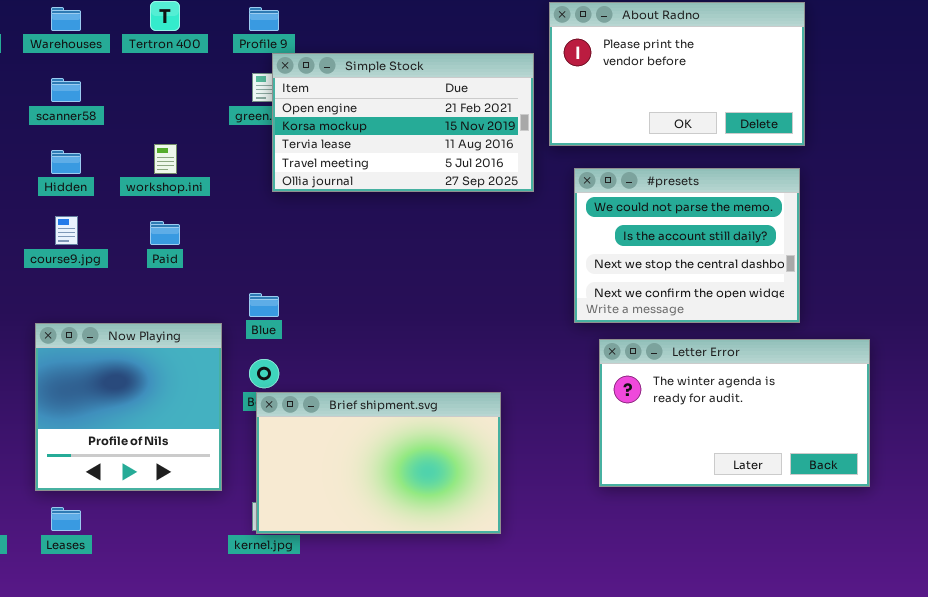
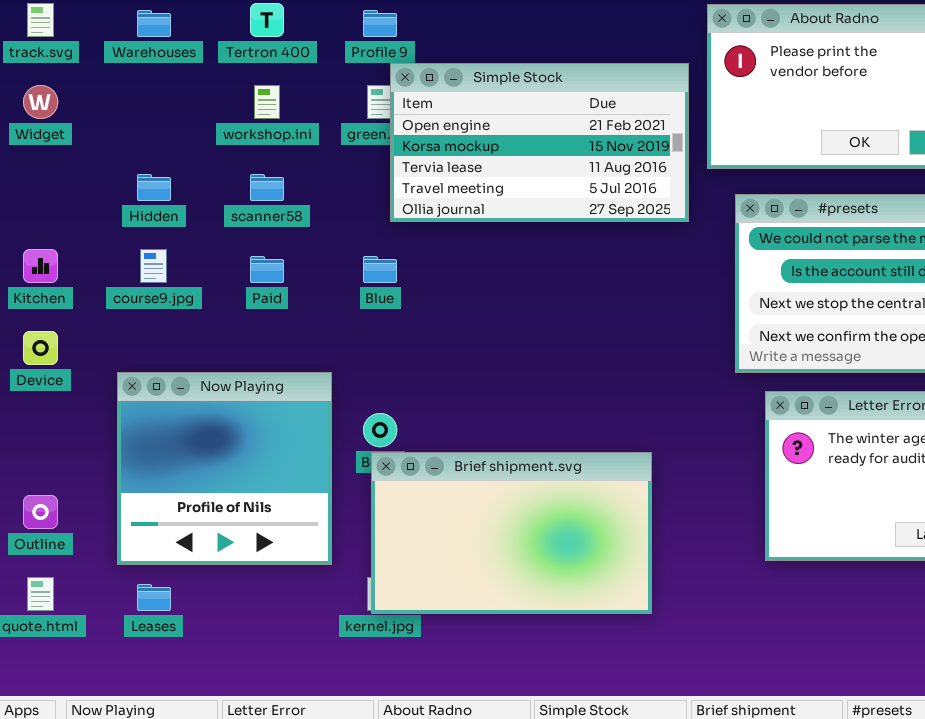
scanner58: [51,78,81,102] -> [250,174,284,201], moved
workshop.ini: [154,144,177,174] -> [254,85,280,119], moved
Blue: [249,293,279,317] -> [363,256,397,283], moved

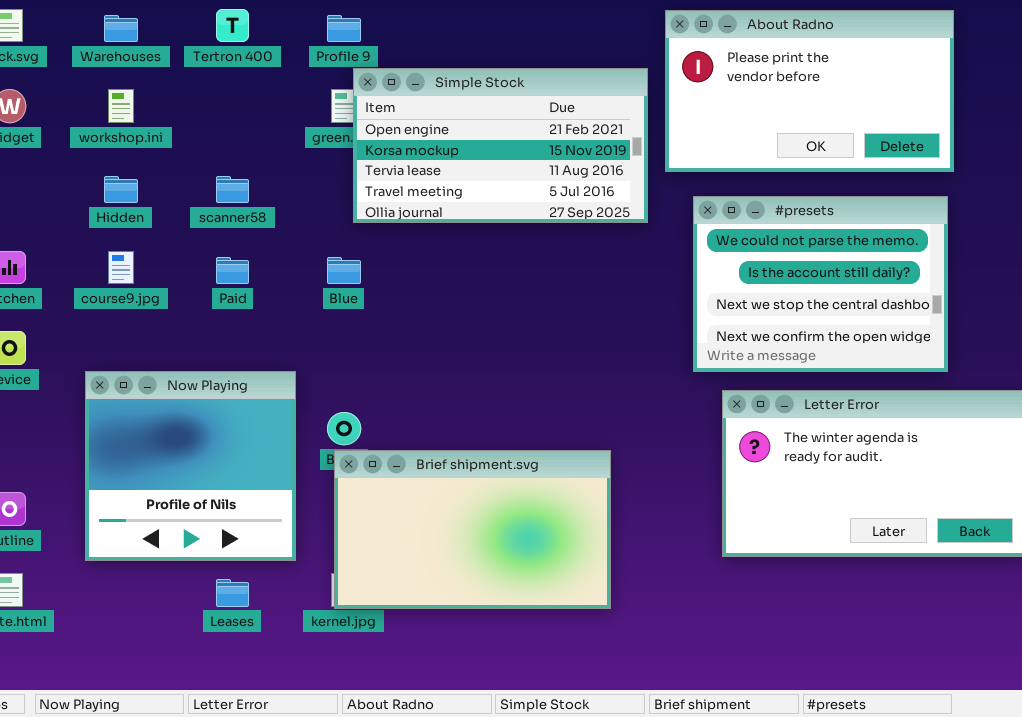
workshop.ini: [254,85,280,119] -> [108,89,134,123], moved
Leases: [137,584,171,611] -> [216,579,249,607], moved

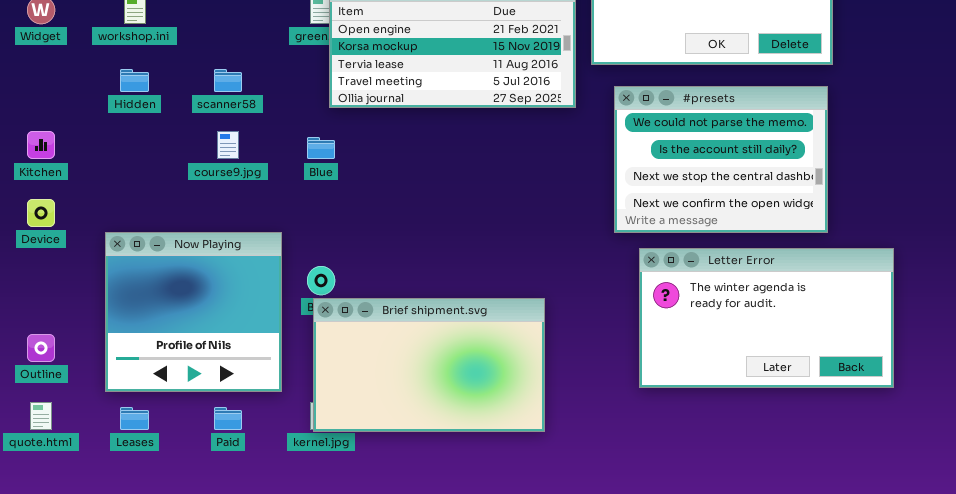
course9.jpg: [108,251,134,284] -> [217,131,239,159], moved
Paid: [216,257,249,284] -> [214,407,242,430], moved
Leases: [216,579,249,607] -> [120,407,149,430], moved

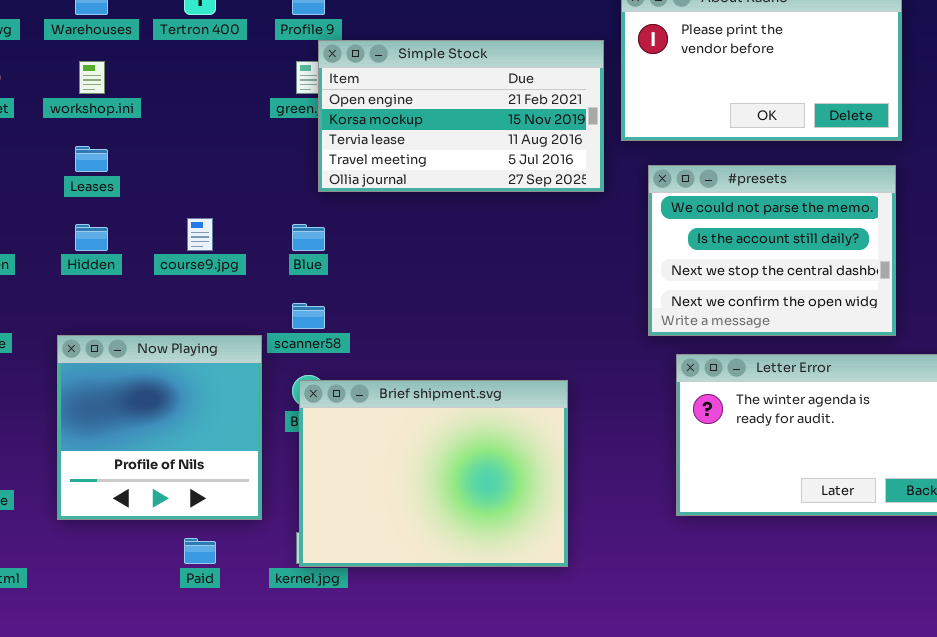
Hidden: [120,69,149,92] -> [75,224,108,251], moved
scanner58: [214,69,242,92] -> [292,303,325,329], moved
Brief shipment.svg: [313,298,545,432] -> [299,380,568,567], resized
Leases: [120,407,149,430] -> [75,146,108,172], moved

